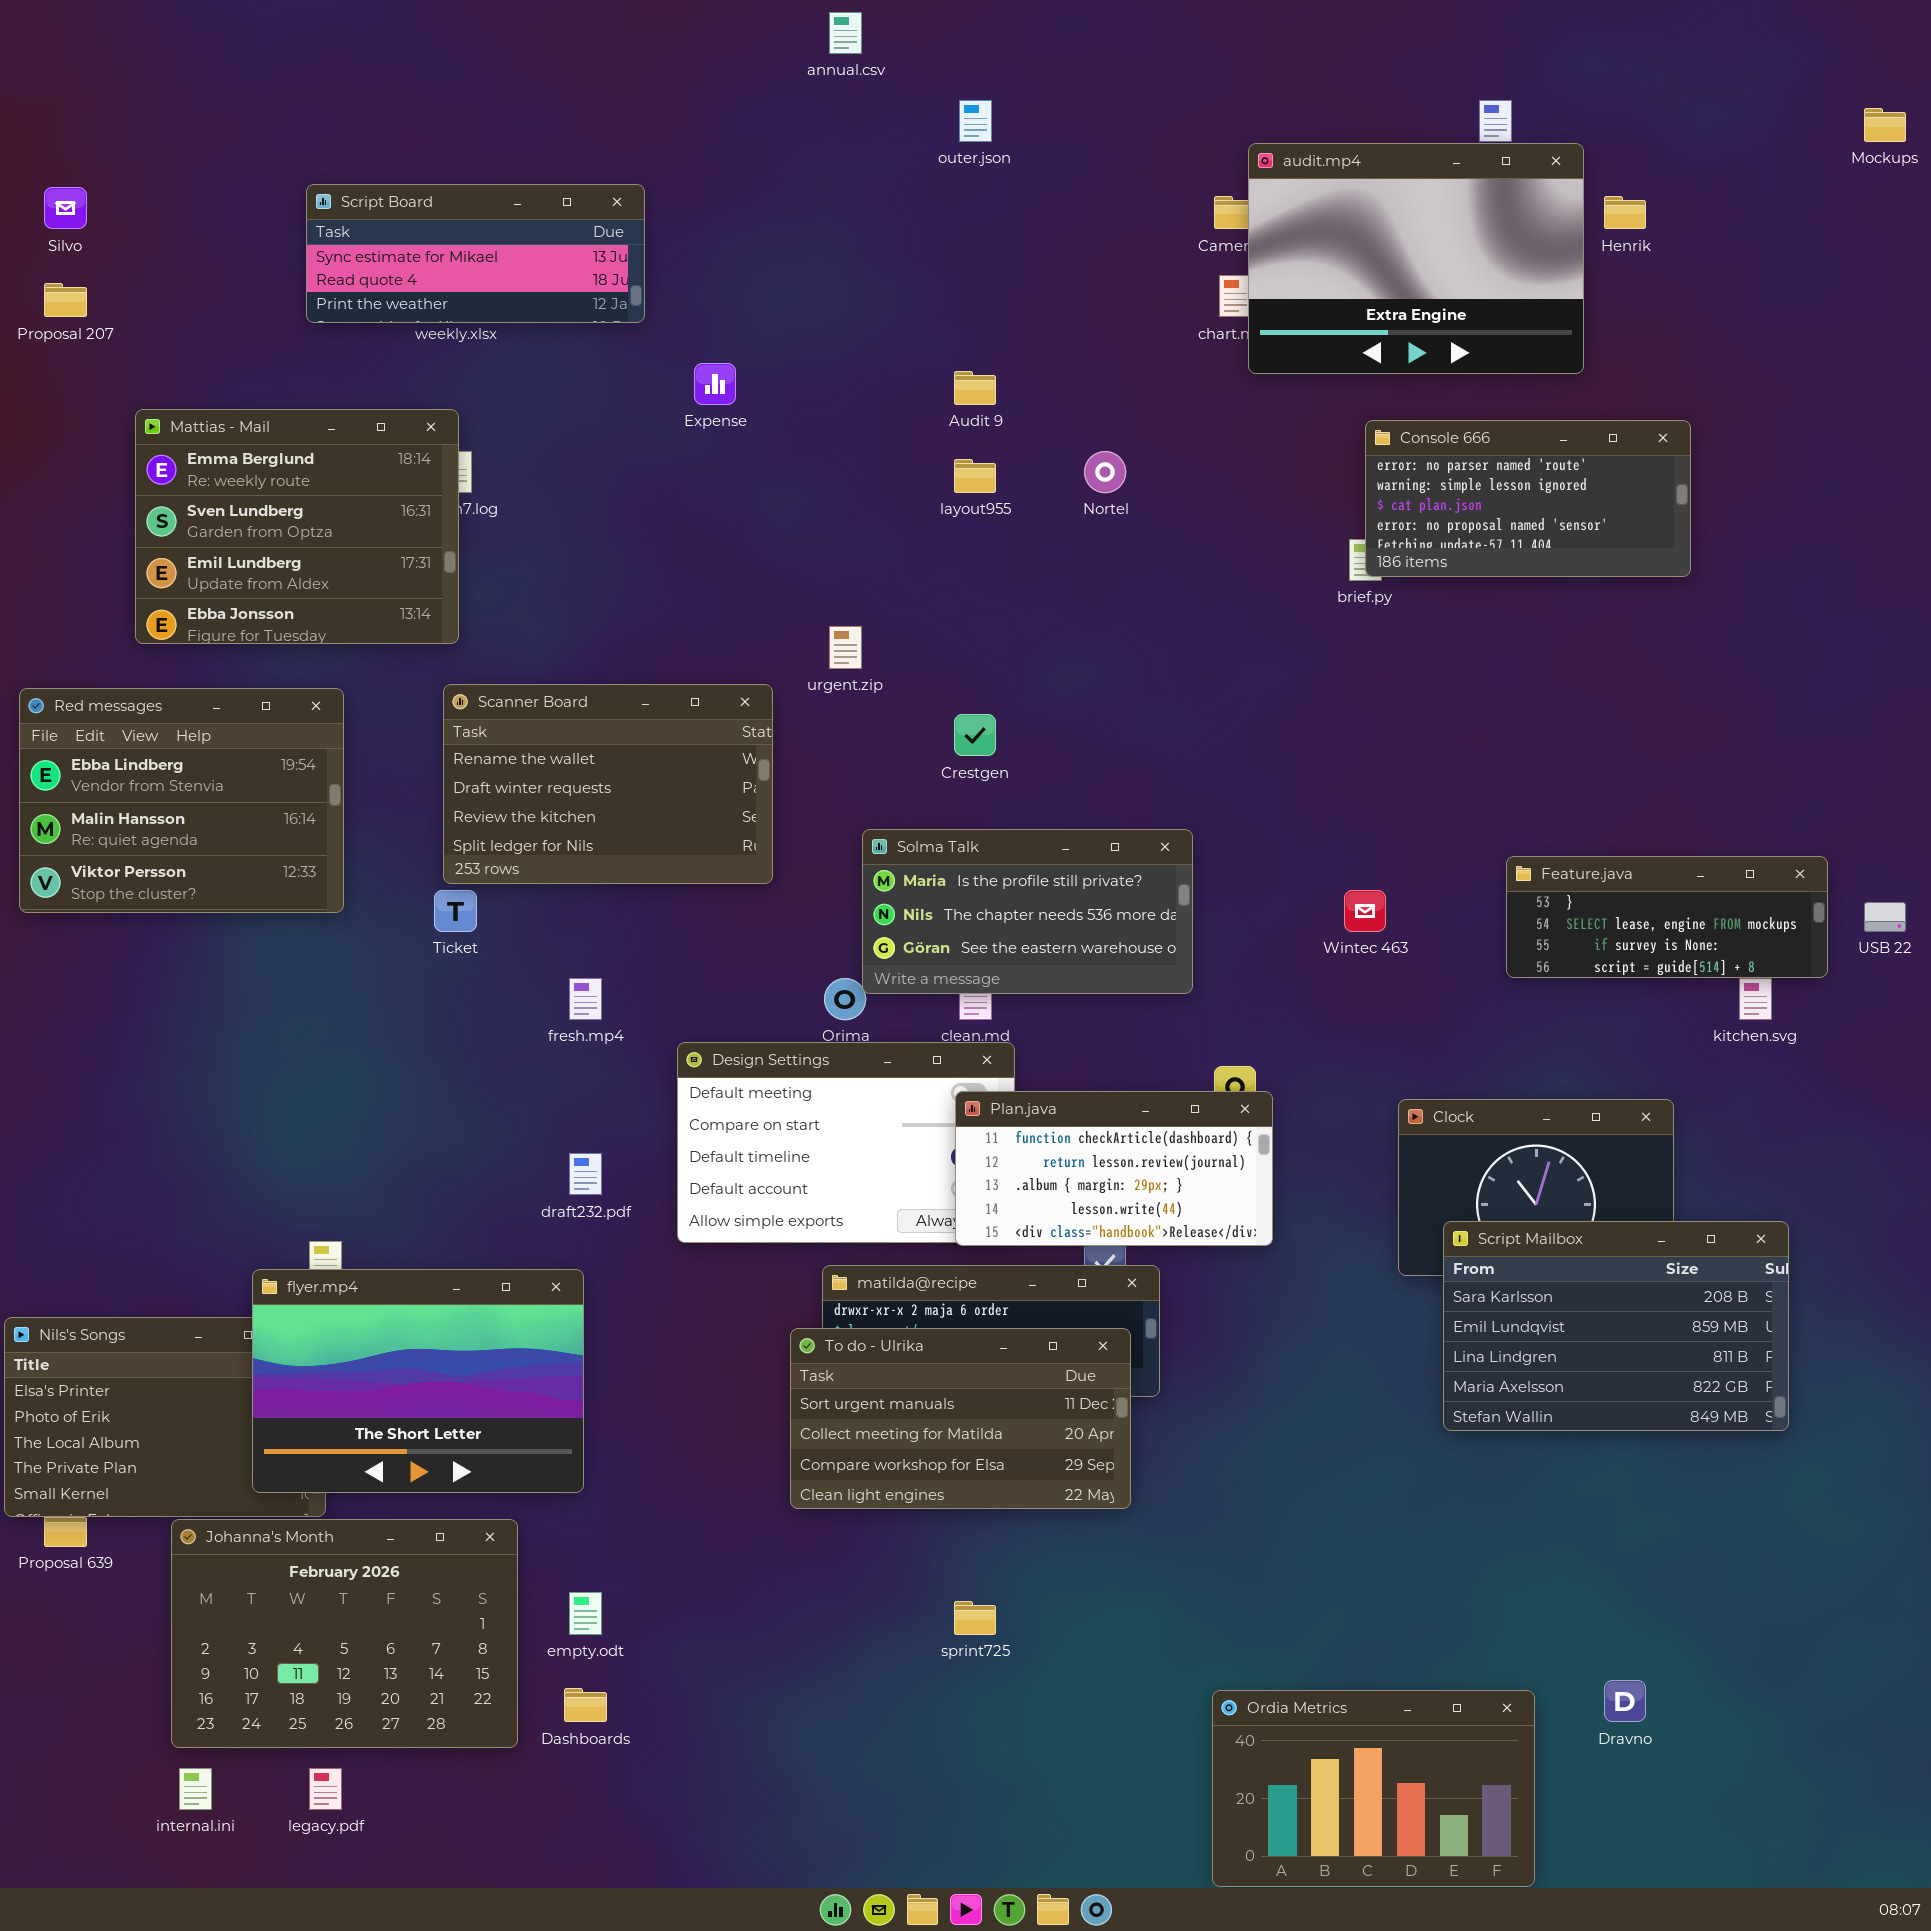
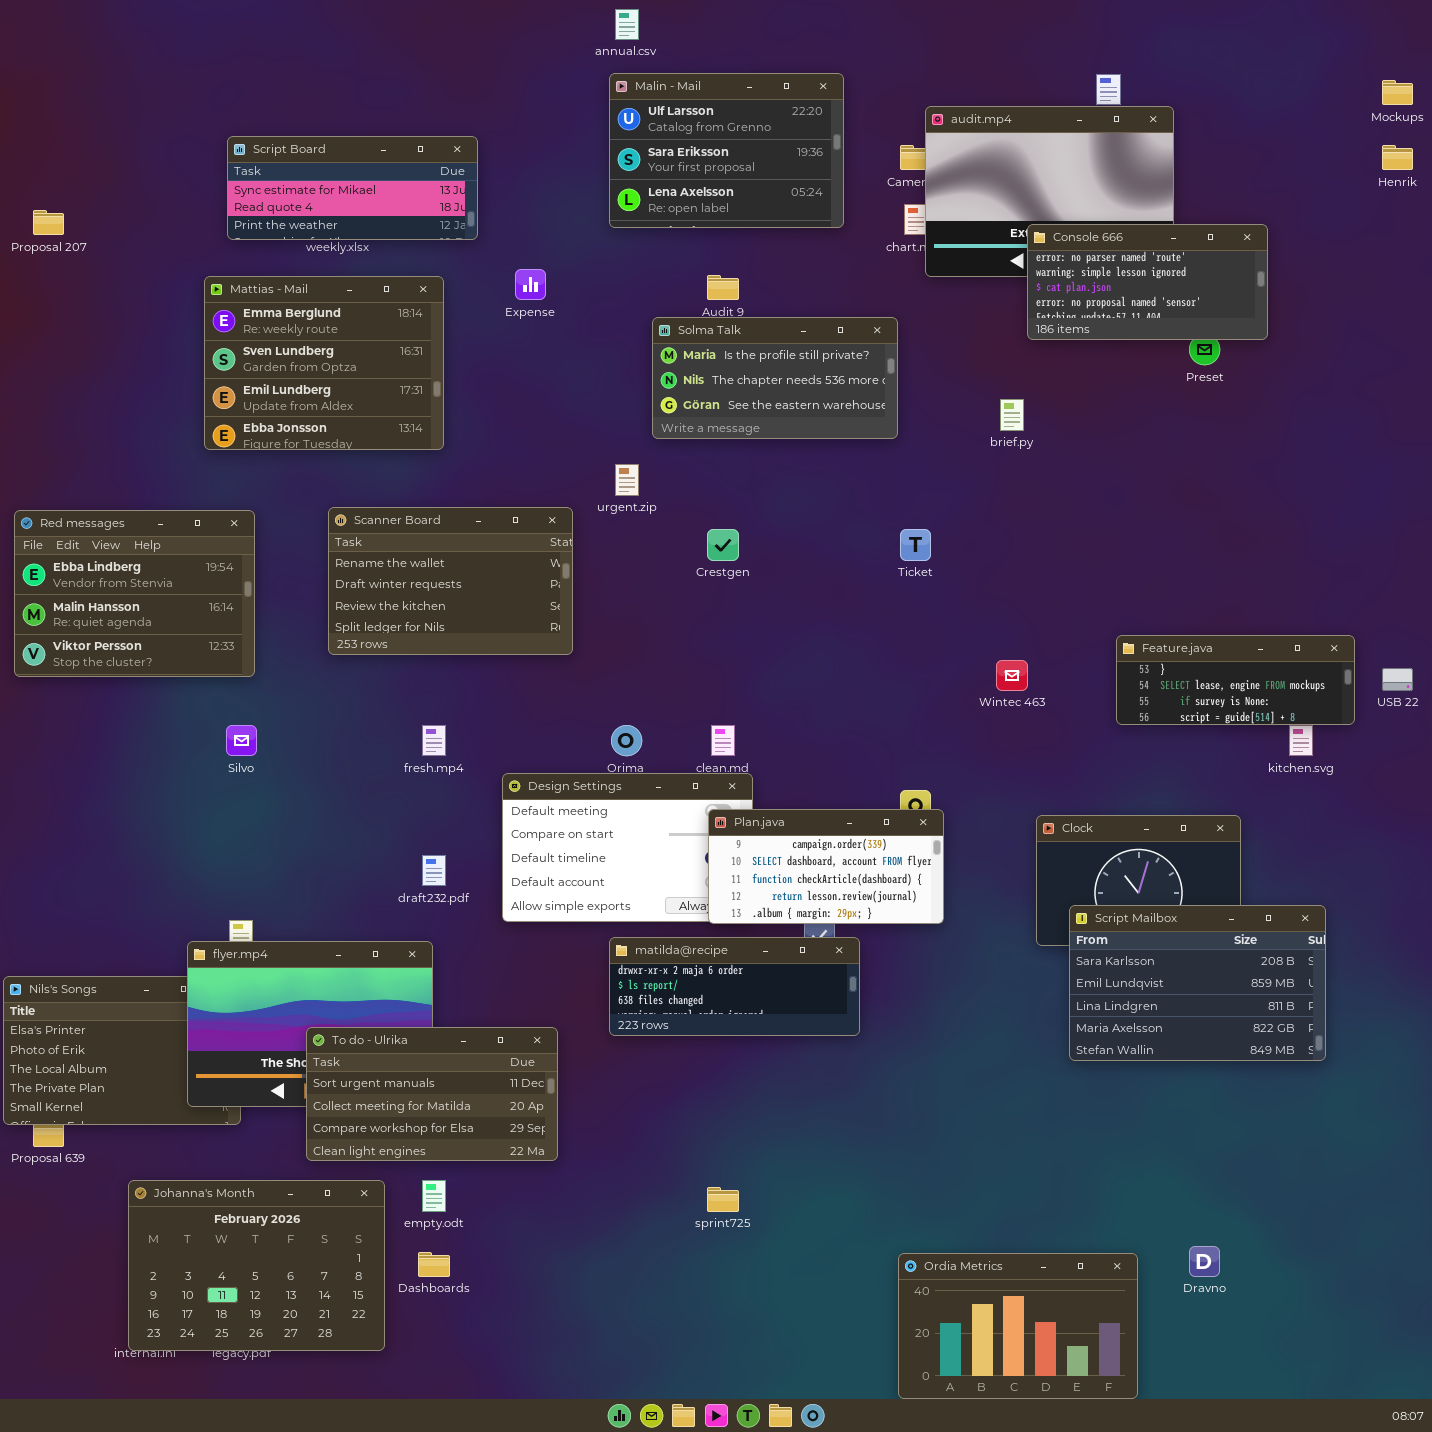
Malin - Mail: none -> [609,73,844,228], opened
Silvo: [44,187,87,229] -> [226,725,257,756], moved
Henrik: [1604,196,1646,229] -> [1382,145,1413,170], moved
Mattias - Mail: [135,409,459,644] -> [204,276,444,450], moved
Console 666: [1365,420,1691,577] -> [1027,224,1268,340], moved
Solma Talk: [862,829,1193,994] -> [652,317,898,439], moved
Ticket: [434,890,477,932] -> [900,529,931,561], moved
Plan.java: [955,1091,1273,1246] -> [708,809,944,924], scrolled up 2 rows
To do - Ulrika: [790,1328,1131,1509] -> [306,1027,558,1161], moved
Johanna's Month: [171,1519,518,1748] -> [128,1180,385,1351], moved

